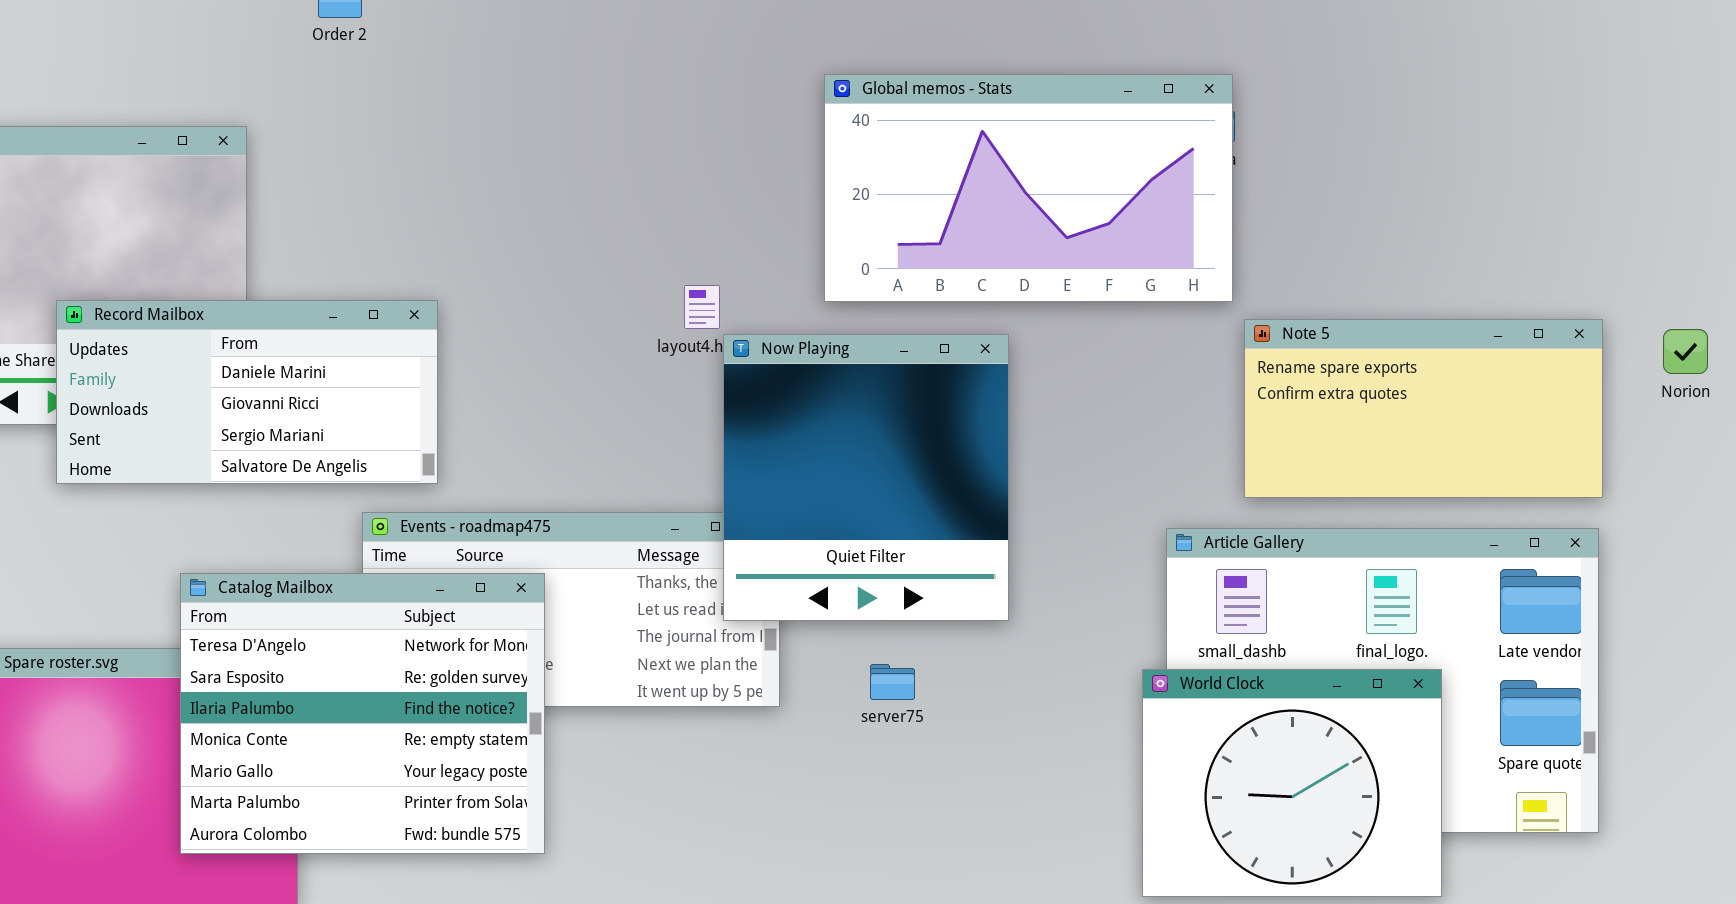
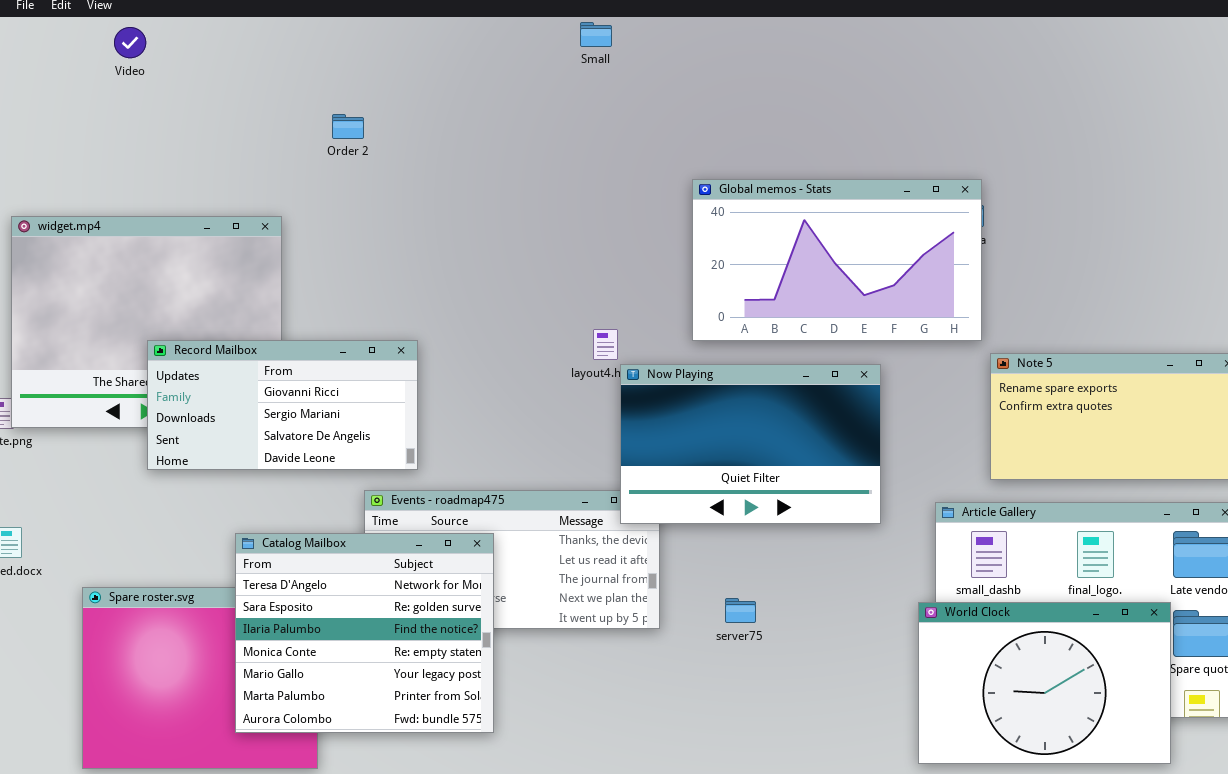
Record Mailbox: [56,300,438,484] -> [147,340,418,470], scrolled down 1 row
Now Playing: [723,334,1009,621] -> [620,364,881,524], resized
World Clock: [1142,669,1442,897] -> [918,602,1171,764], resized

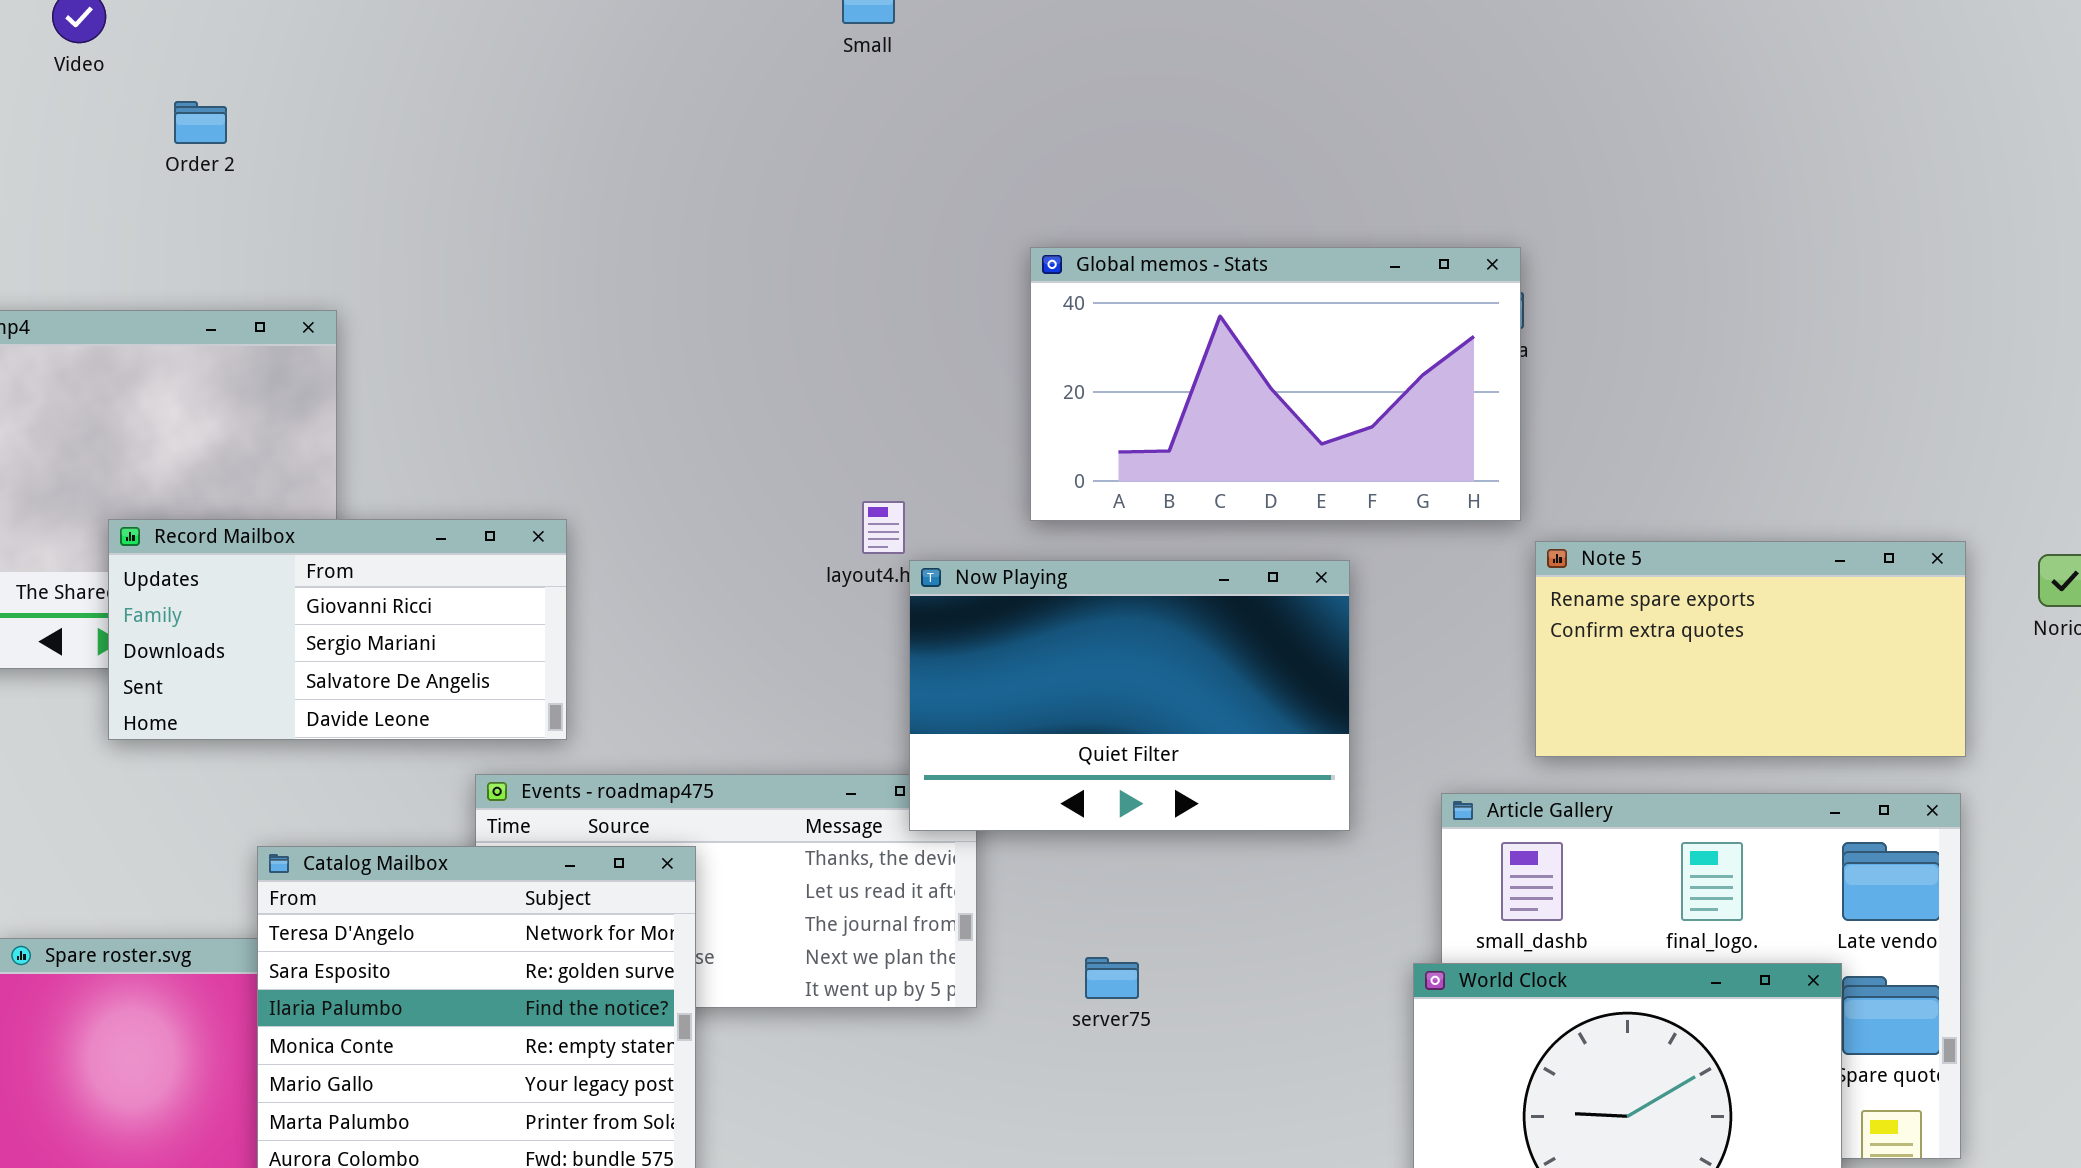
Order 2: [332,114,364,139] -> [174,101,227,144], moved

